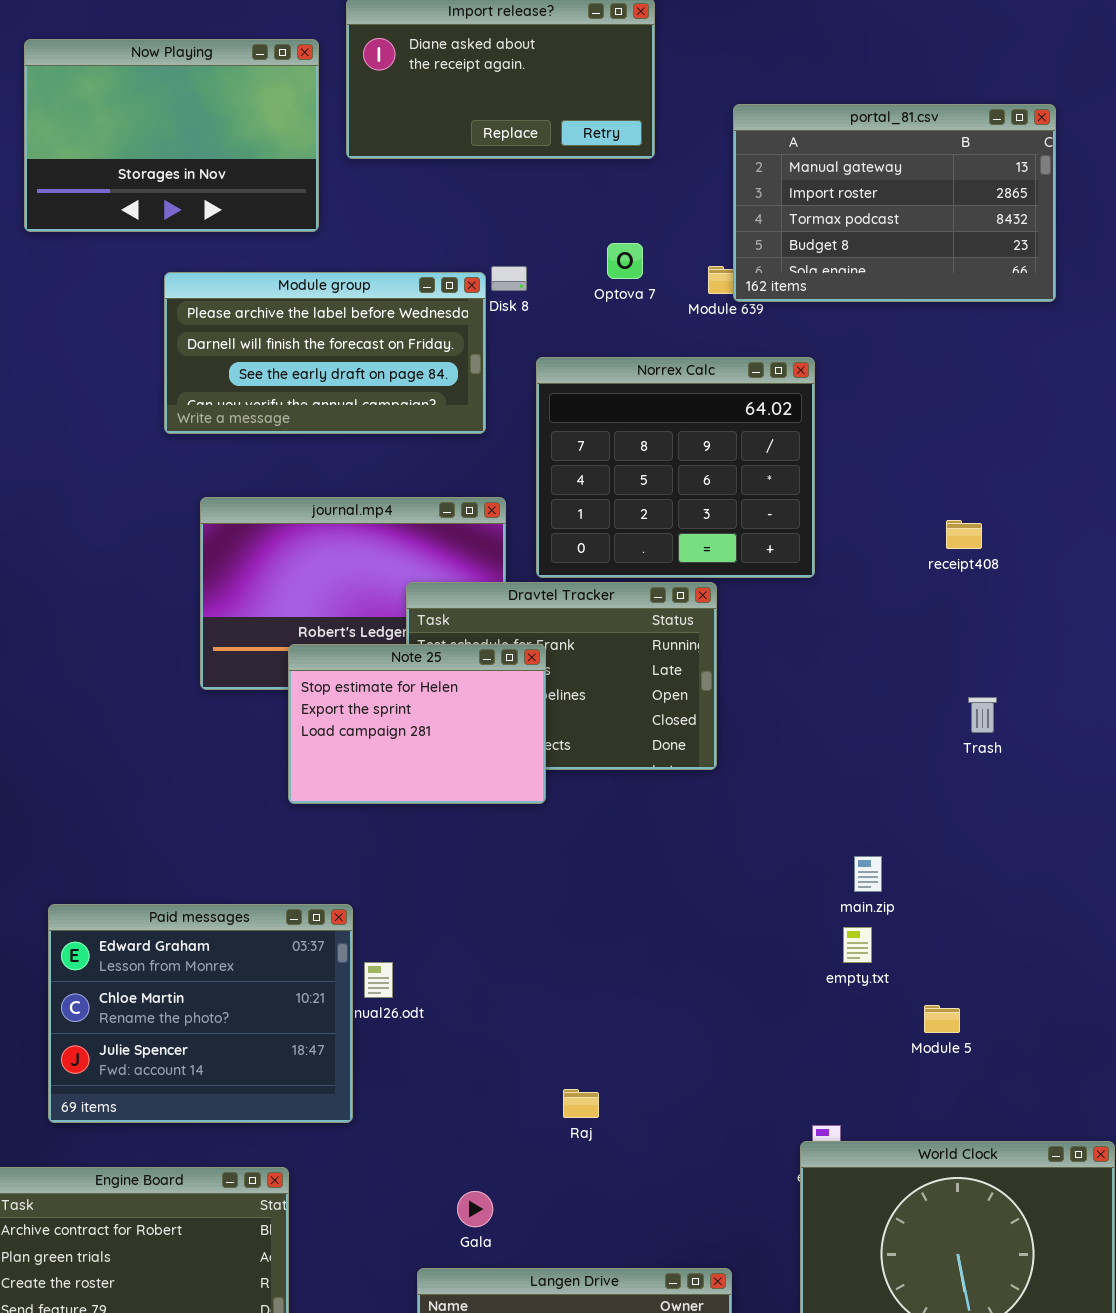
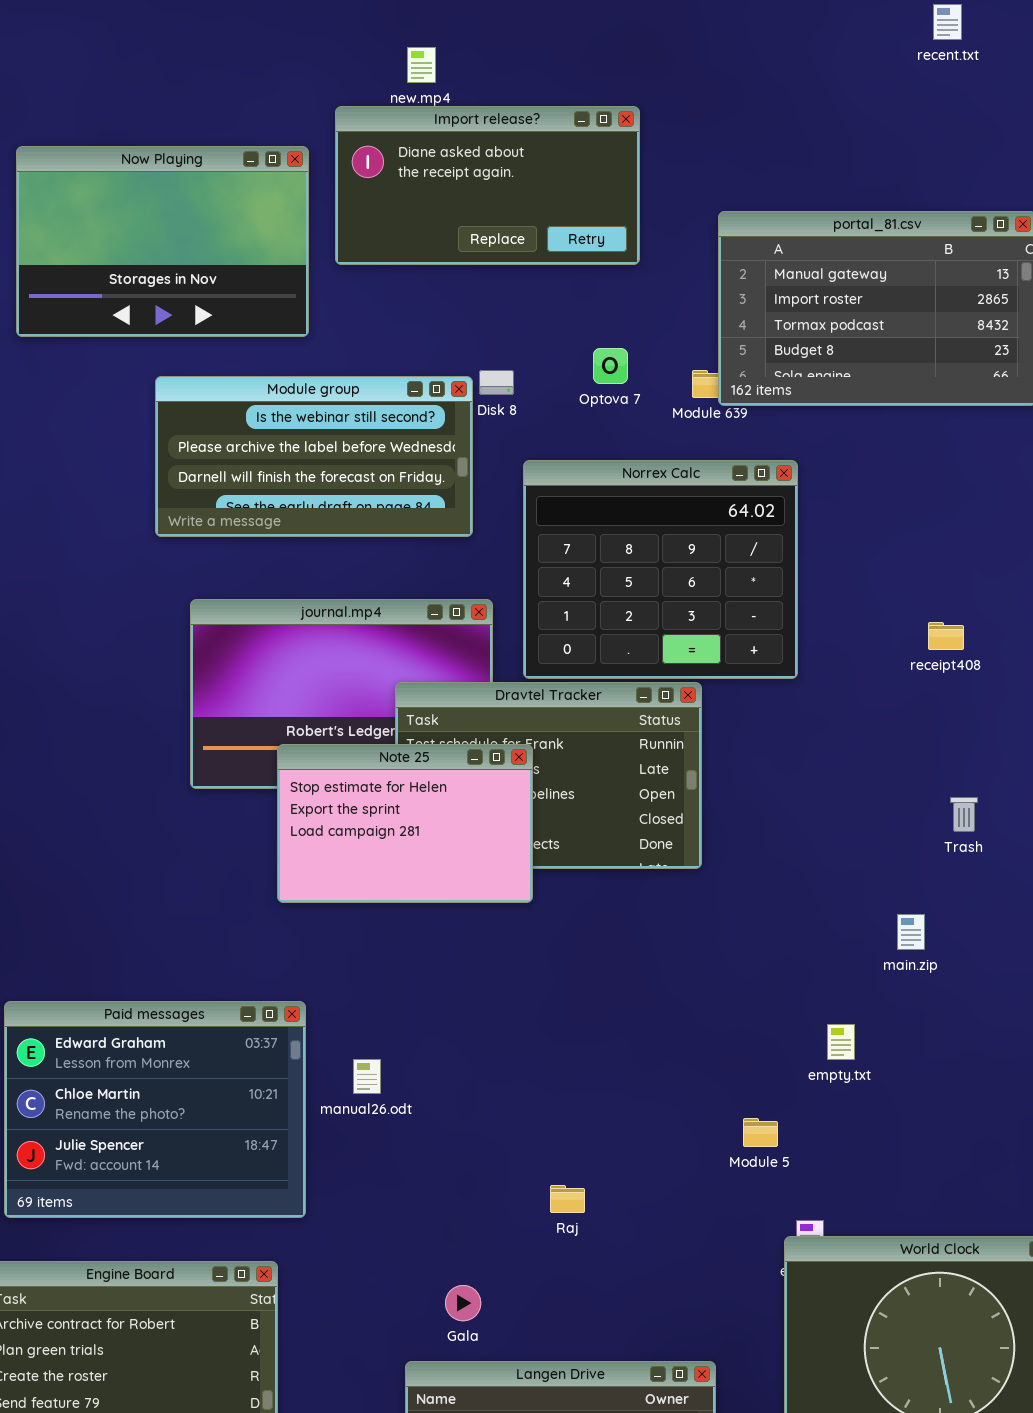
Module group: [164,272,486,434] -> [155,376,473,537], scrolled up 1 row
main.zip: [854,856,882,892] -> [897,914,925,950], moved
Paid messages: [48,904,353,1123] -> [4,1001,306,1218], moved
Module 5: [924,1005,960,1033] -> [743,1118,778,1147], moved

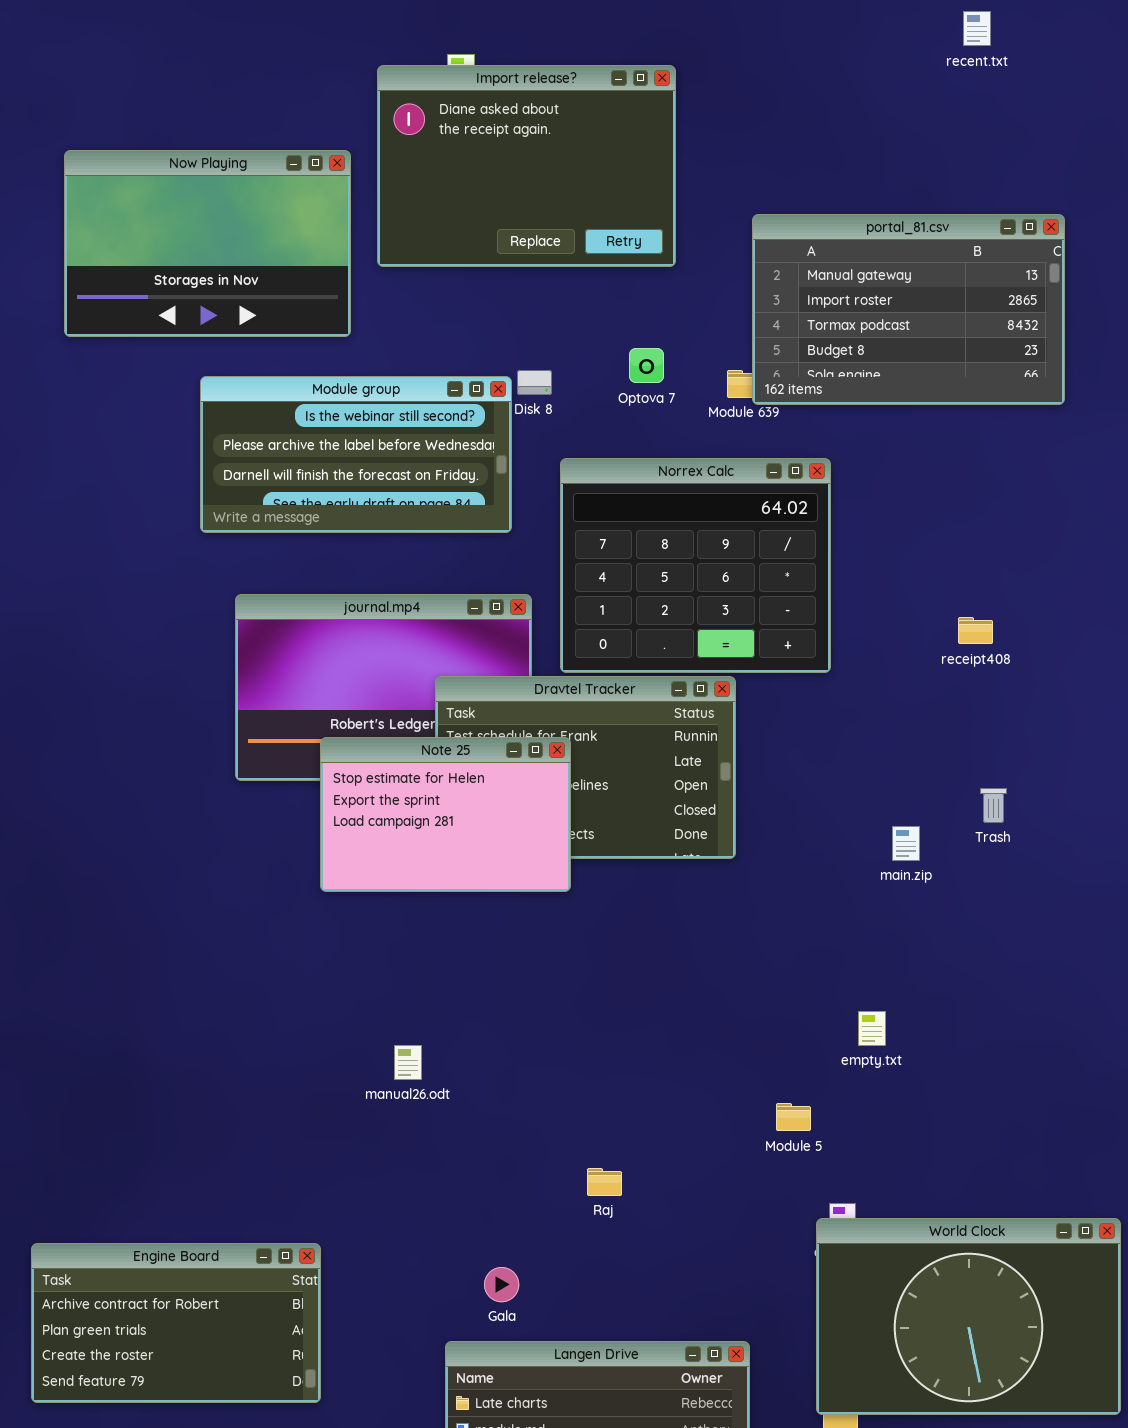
Import release?: [335,106,640,265] -> [377,65,676,267], resized
main.zip: [897,914,925,950] -> [892,826,920,861], moved
Paid messages: [4,1001,306,1218] -> none, closed

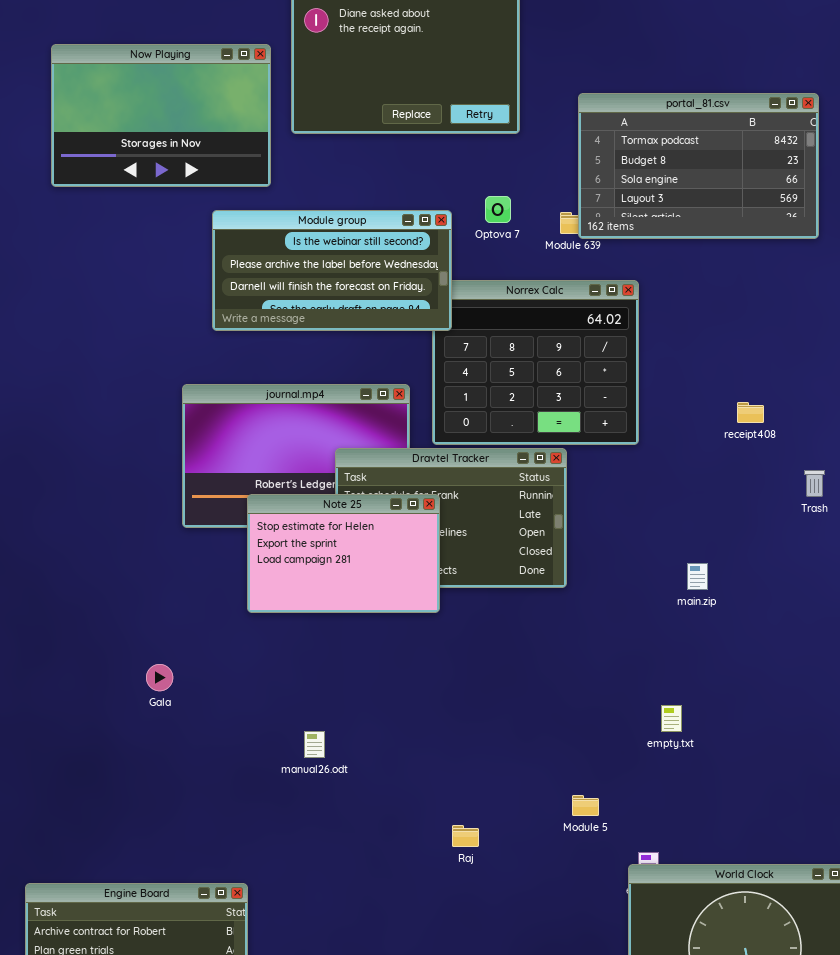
portal_81.csv: [752,214,1065,405] -> [578,93,819,239], scrolled down 2 rows
Module group: [200,376,512,533] -> [212,210,452,331], moved
Trash: [980,788,1007,823] -> [804,470,825,497], moved
Module 5: [776,1103,811,1131] -> [572,795,599,816], moved
Gala: [484,1267,519,1302] -> [146,664,173,691], moved

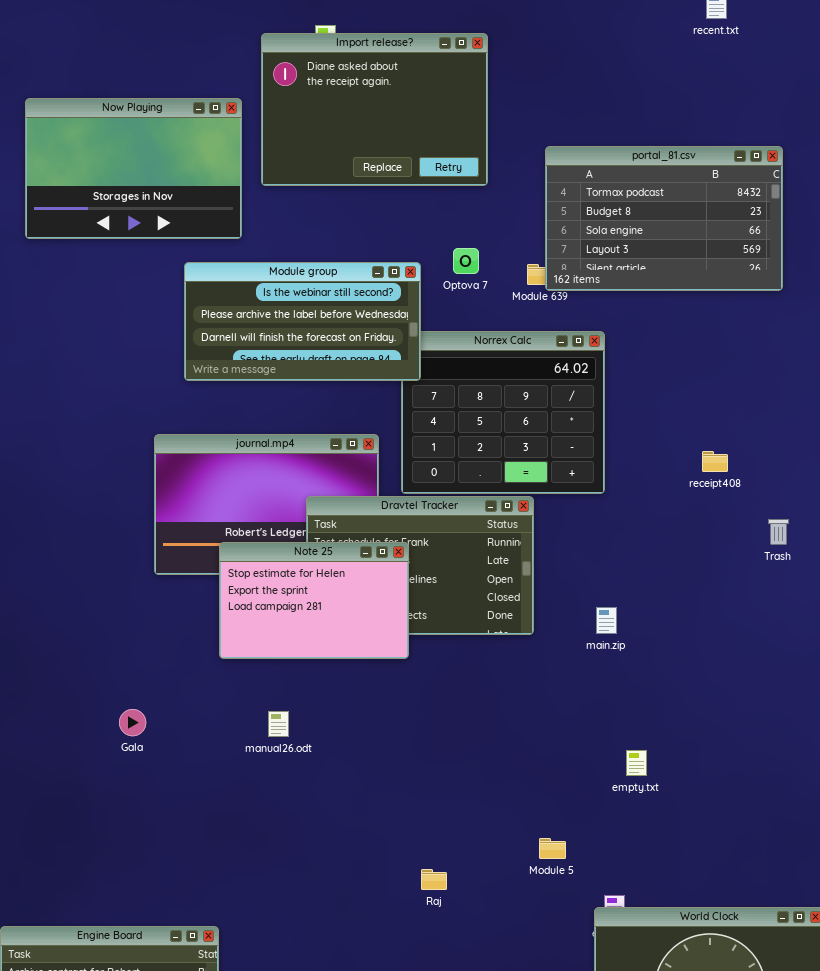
main.zip: [687,563,708,590] -> [596,607,617,634], moved
manual26.odt: [304,731,325,758] -> [268,711,289,737], moved

